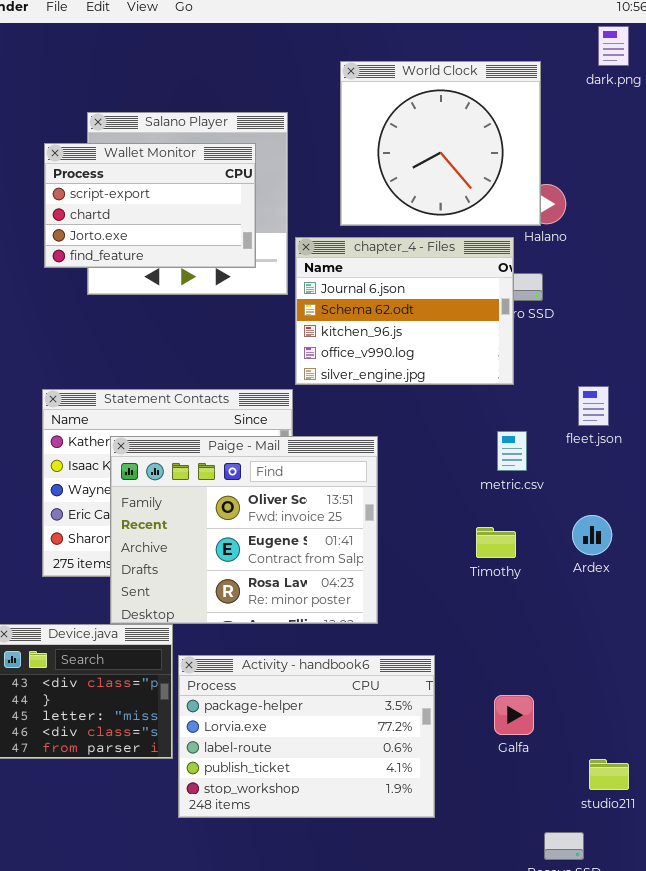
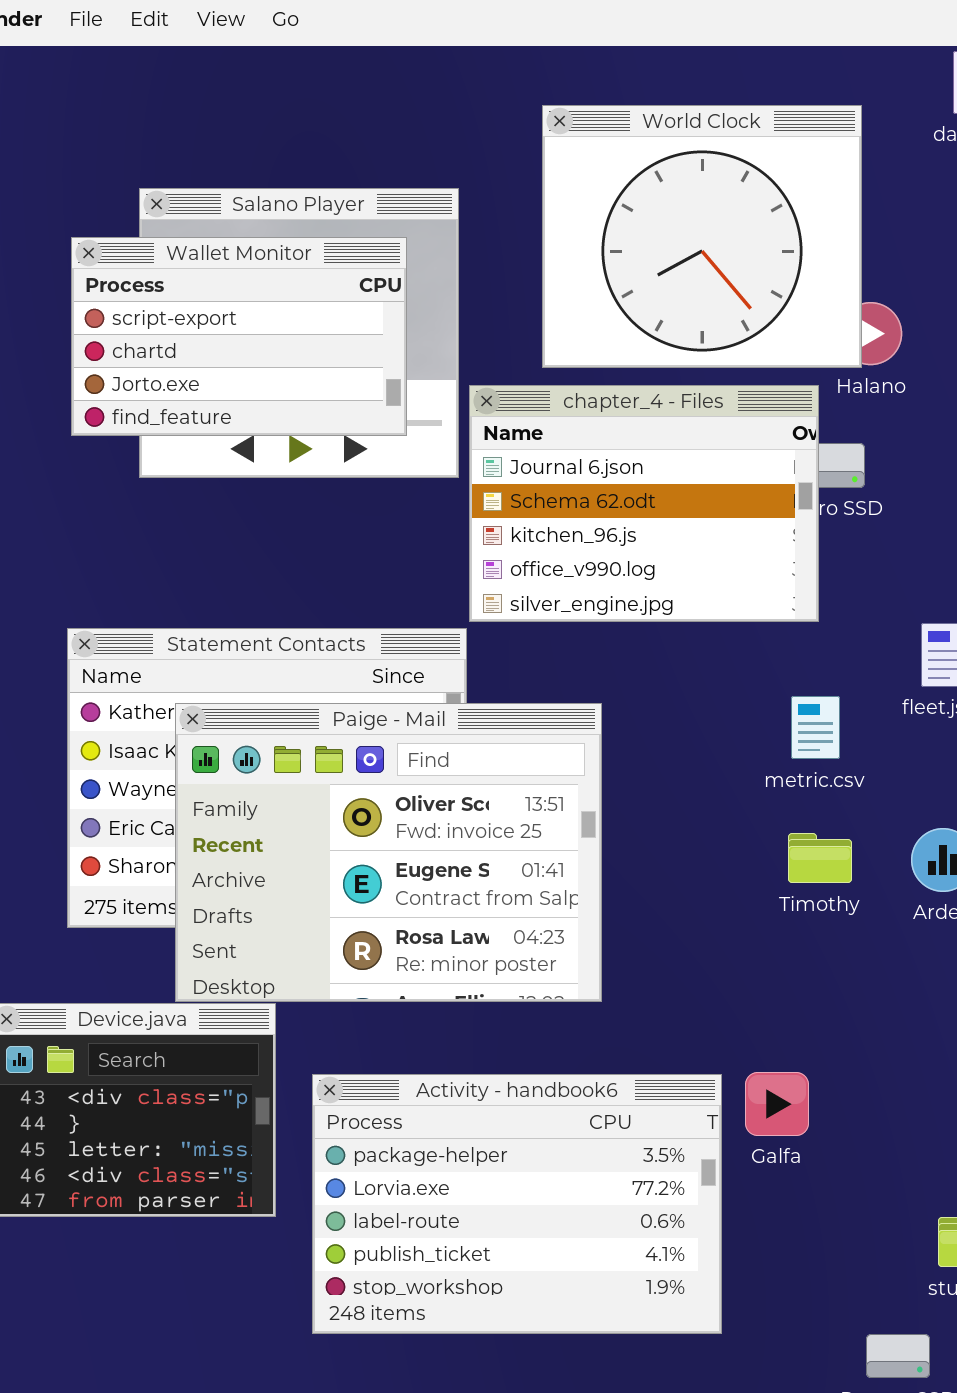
Timothy: [476,527,516,558] -> [788,833,852,883], moved
Activity - handbook6: [178,655,435,818] -> [312,1074,722,1334], moved
Galfa: [494,695,534,735] -> [745,1072,809,1136], moved

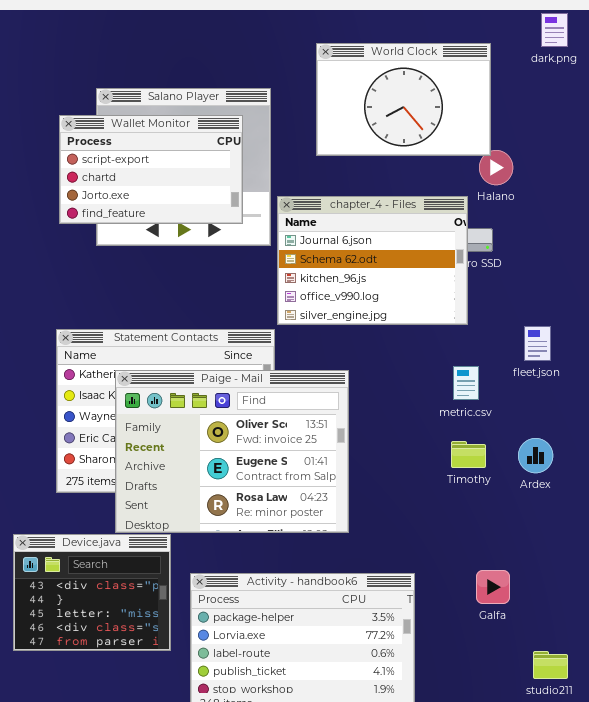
World Clock: [542,105,862,368] -> [316,43,491,156], resized
Galfa: [745,1072,809,1136] -> [476,570,510,604], moved

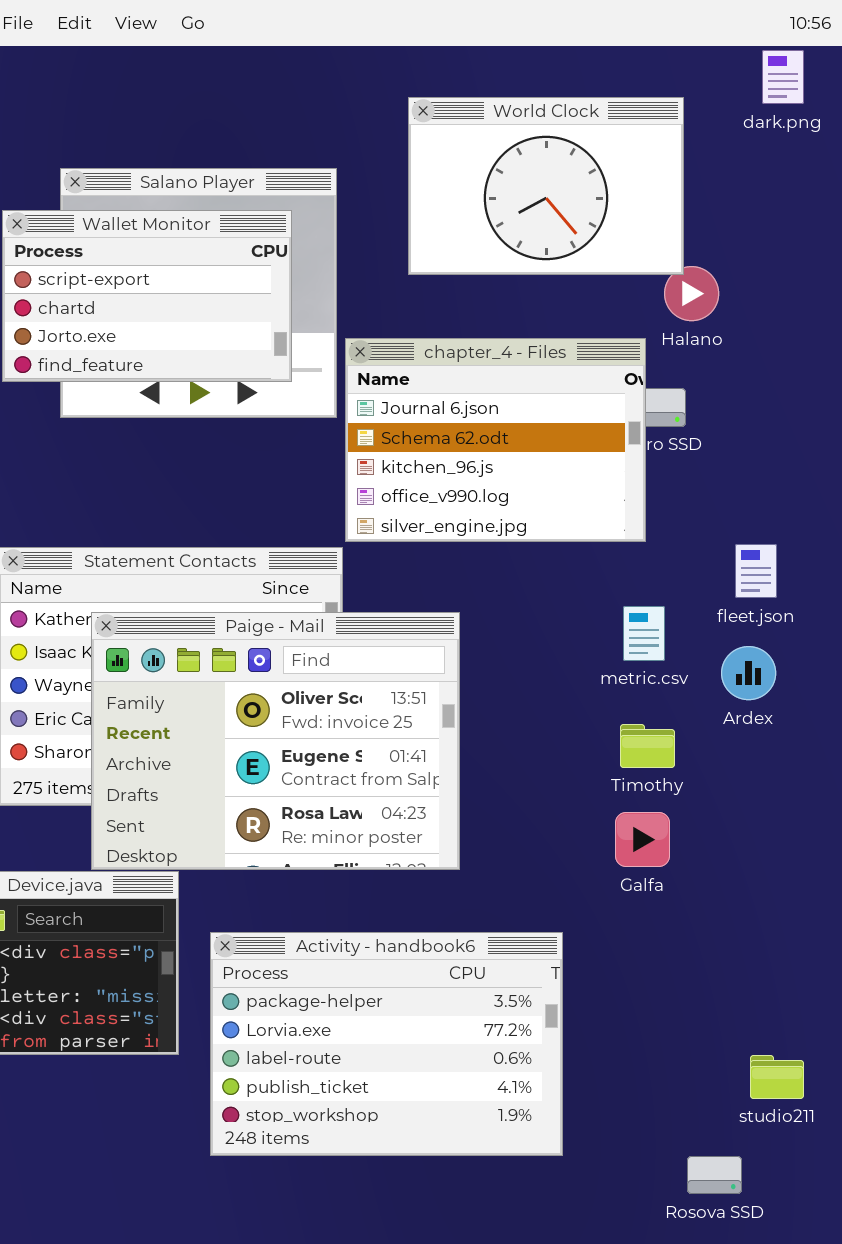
Ardex: [518,438,553,473] -> [721,646,776,700], moved
Galfa: [476,570,510,604] -> [615,812,670,867], moved

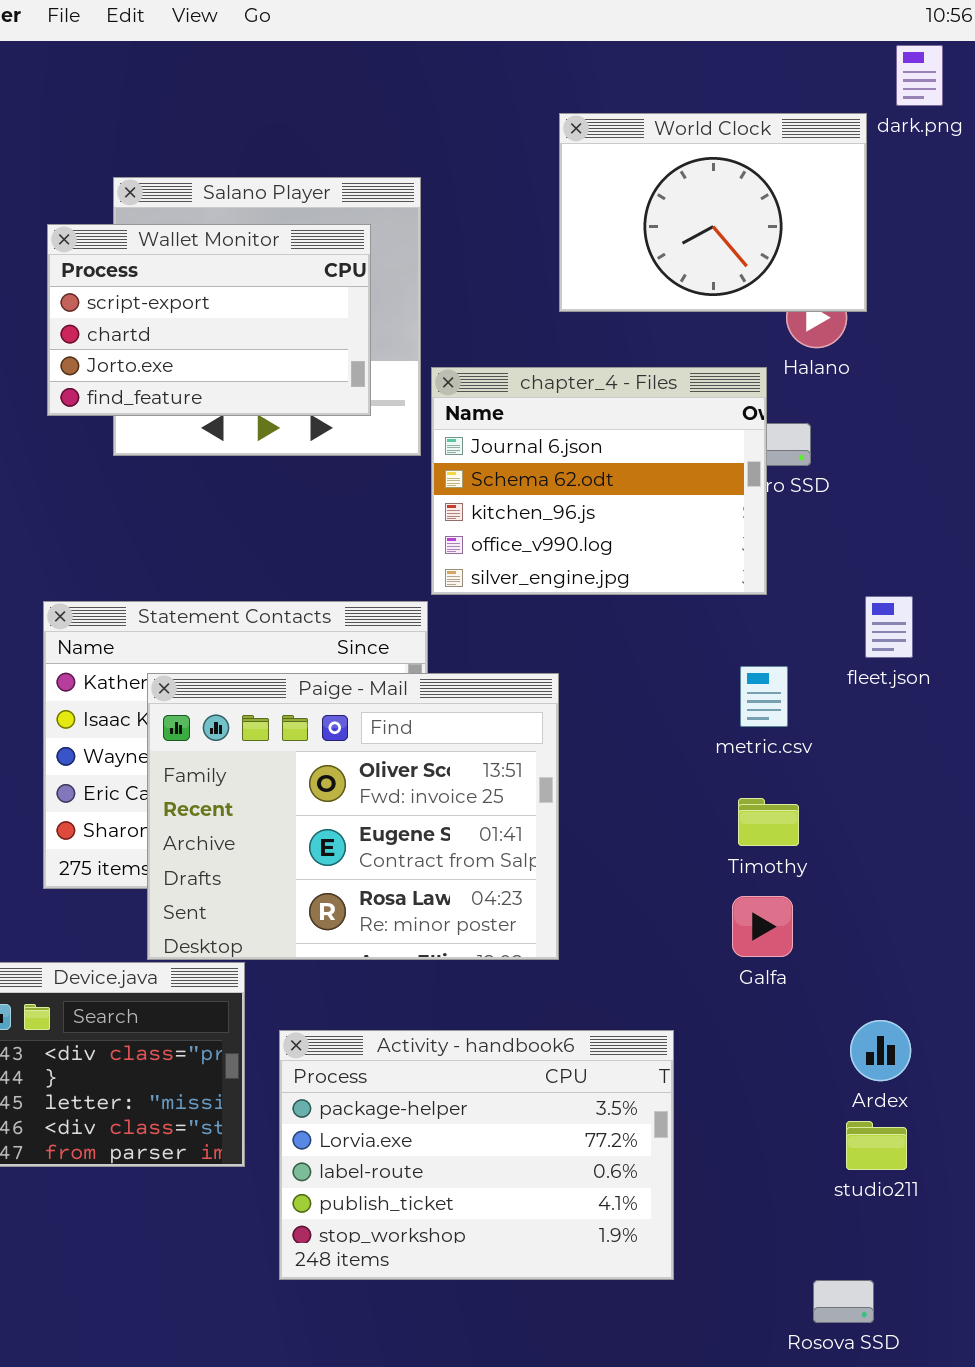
World Clock: [408,97,684,275] -> [559,113,867,312], moved
Ardex: [721,646,776,700] -> [850,1020,911,1081], moved
studio211: [750,1055,804,1099] -> [846,1121,907,1170], moved

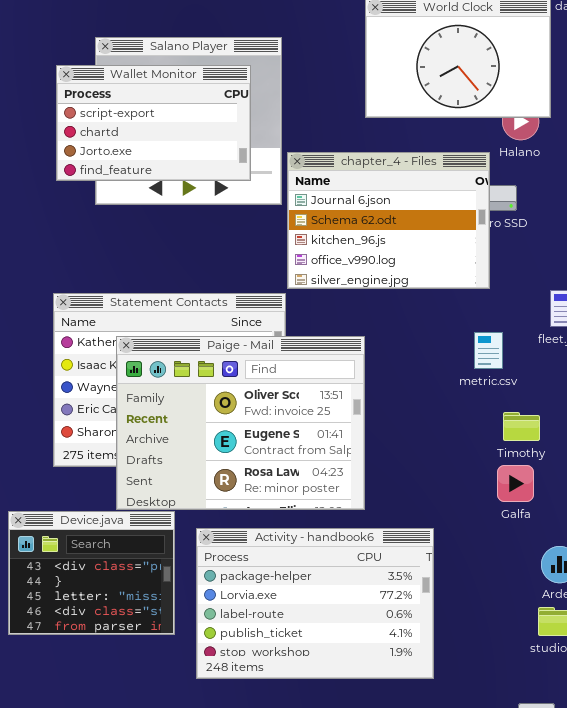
Timothy: [738,798,799,846] -> [503,412,540,441], moved
Galfa: [732,896,793,957] -> [497,465,534,502], moved
Activity - handbook6: [279,1030,674,1280] -> [196,528,434,679], moved

